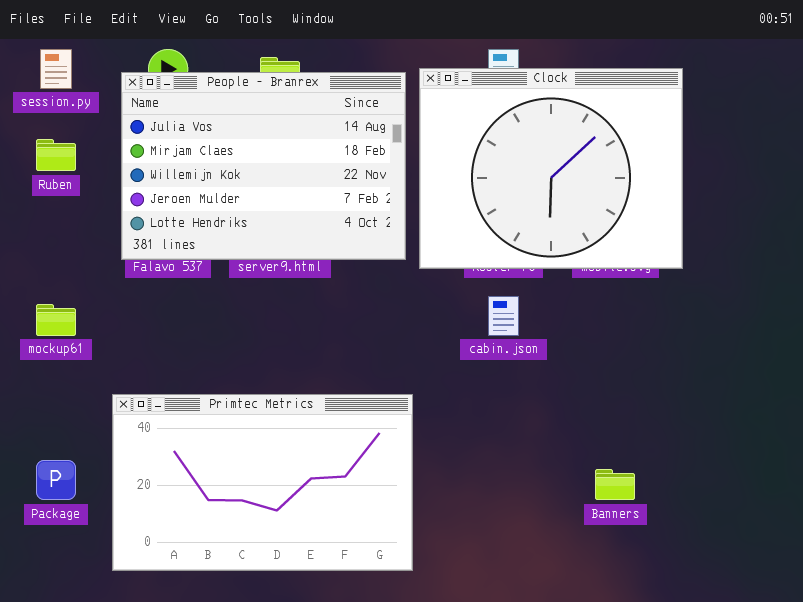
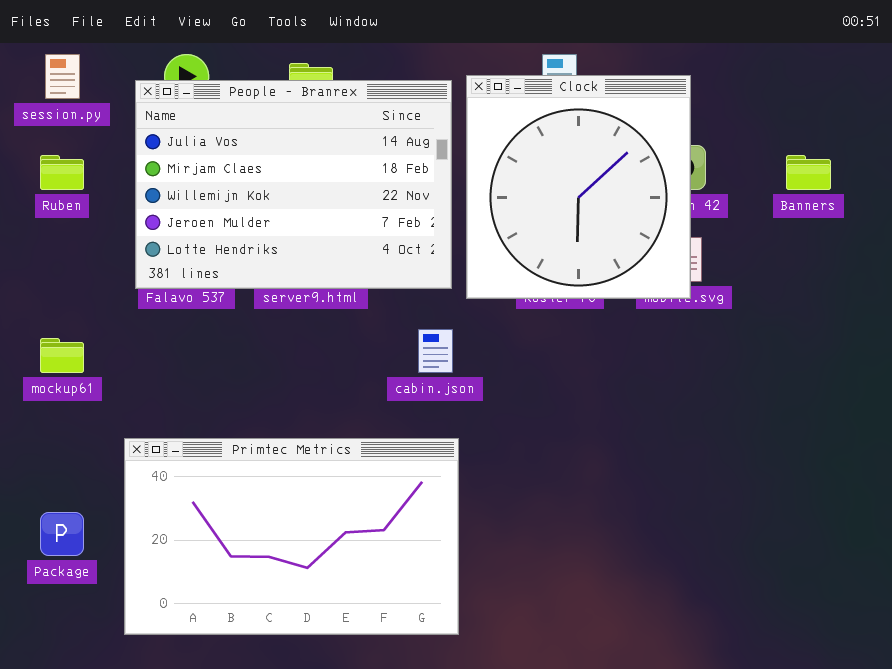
Clock: [419,68,683,269] -> [466,75,691,299], resized
cabin.json: [488,296,519,336] -> [418,329,453,373], moved
Banners: [595,469,635,500] -> [786,155,831,190], moved

